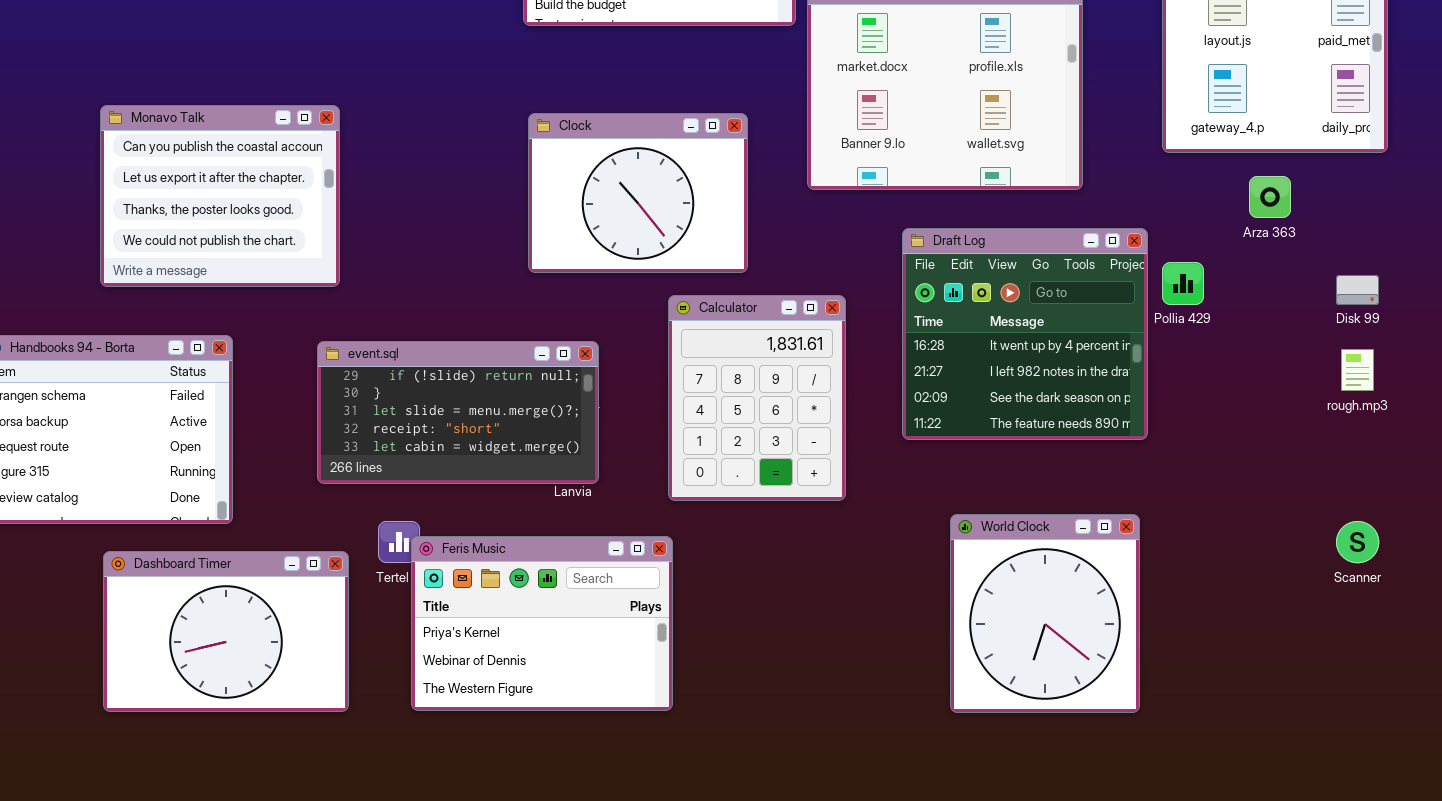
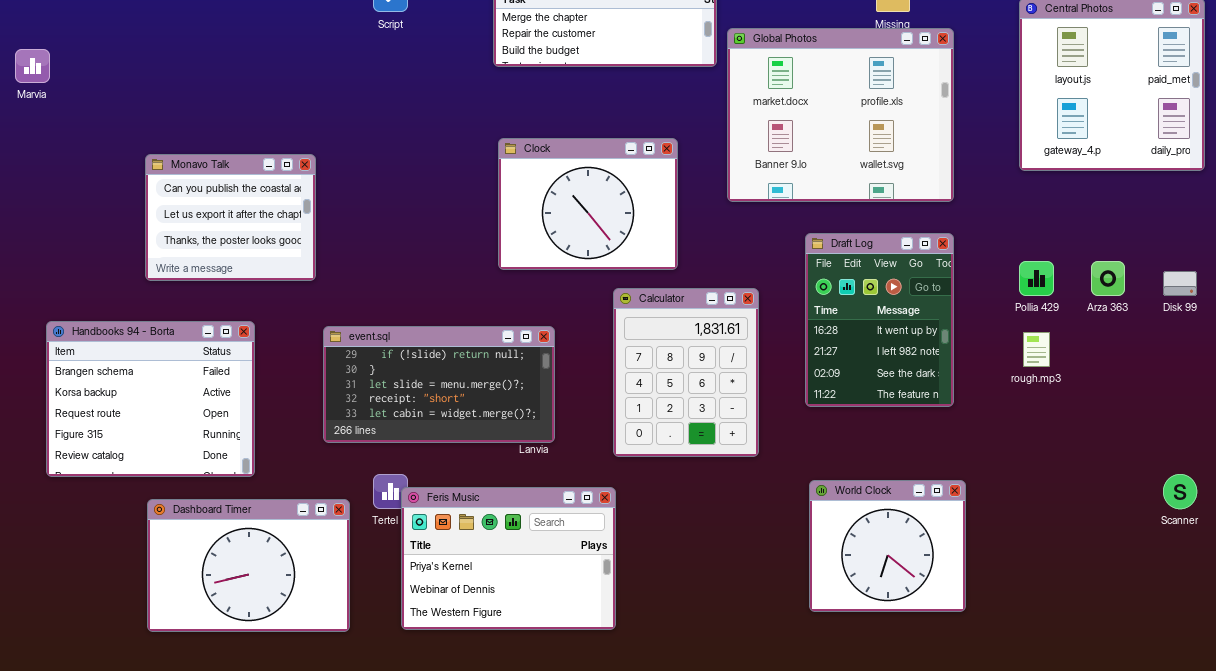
Monavo Talk: [100,105,340,287] -> [145,154,316,281], resized
Arza 363: [1249,176,1291,218] -> [1091,261,1125,296], moved
Draft Log: [902,228,1148,440] -> [805,233,954,407], resized
rough.mp3: [1341,349,1374,391] -> [1023,332,1050,367], moved
World Clock: [950,514,1140,713] -> [809,480,966,612], moved, resized

